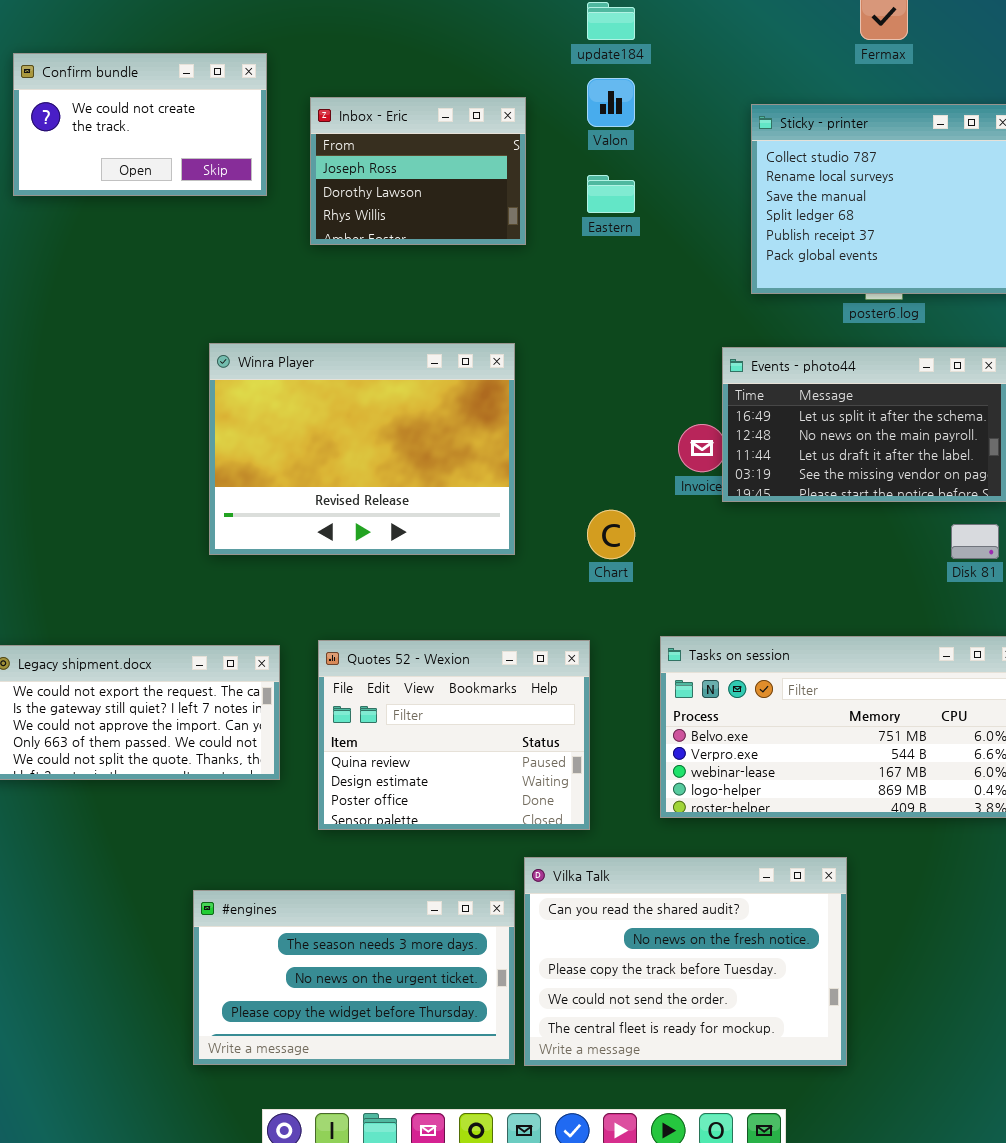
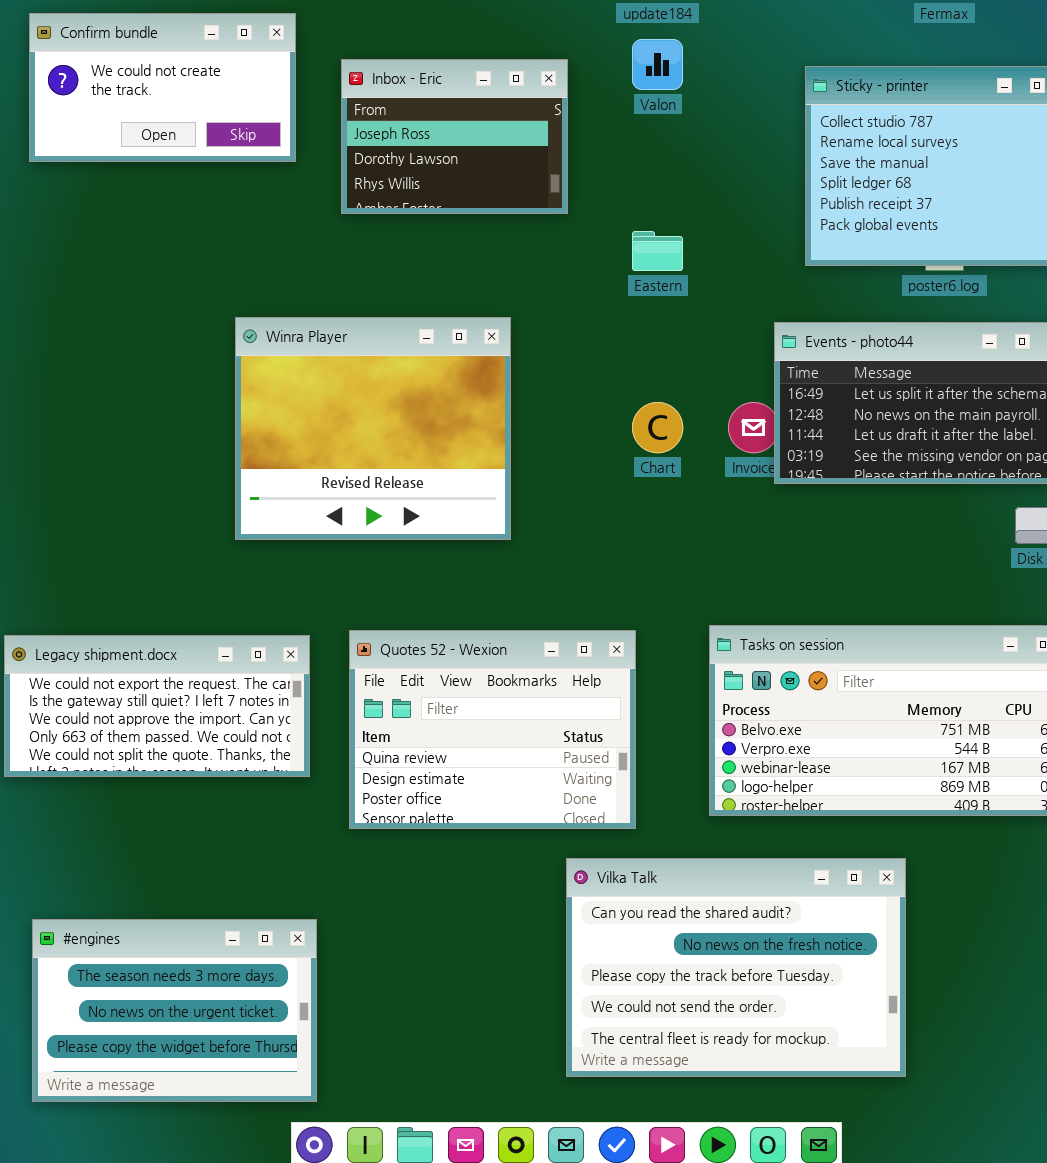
Eastern: [587,175,635,213] -> [632,231,683,271], moved
Winra Player: [209,343,515,555] -> [235,317,511,540], resized
Chart: [587,510,635,559] -> [632,402,683,453], moved
#engines: [193,890,515,1065] -> [32,919,317,1102], moved, resized

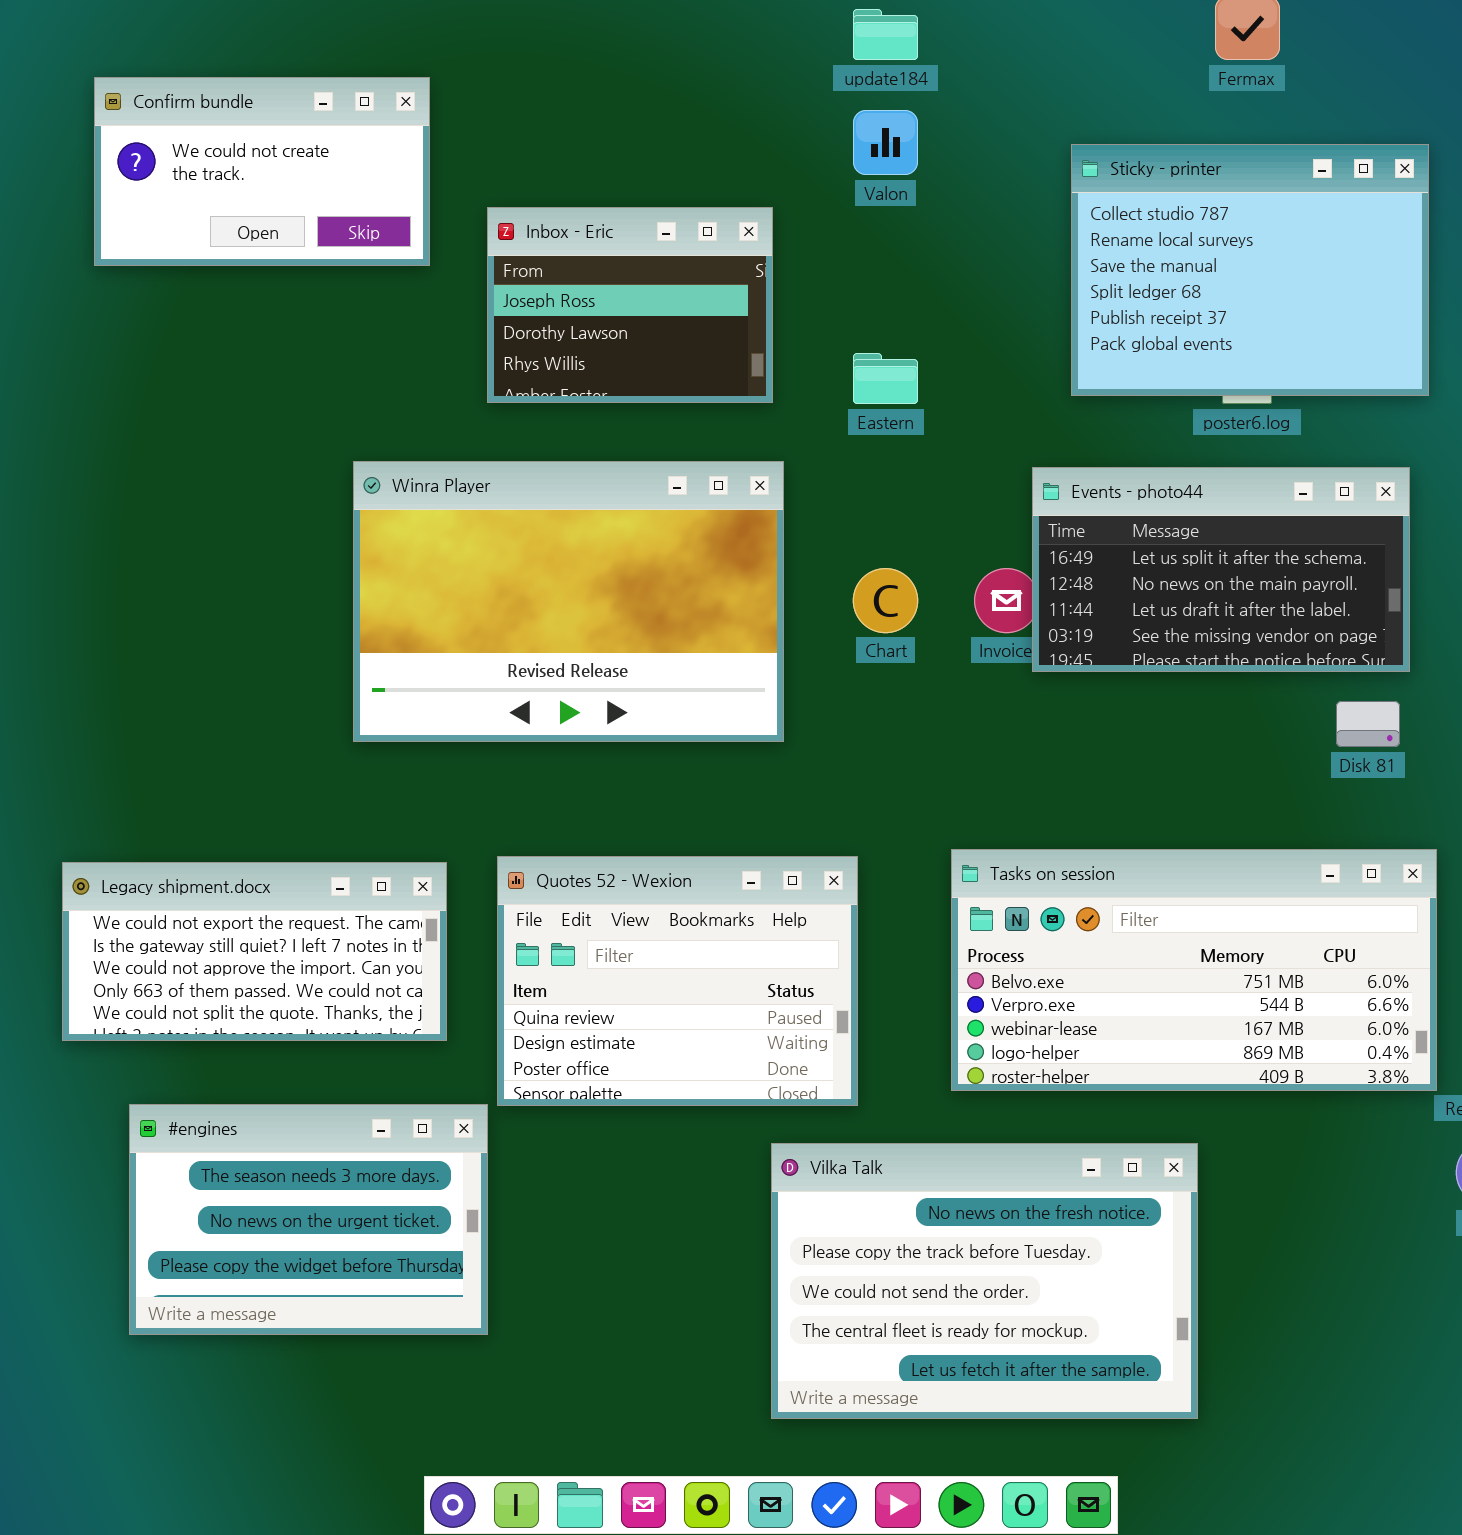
Inbox - Eric: [341,59,568,214] -> [487,207,773,403], moved
Winra Player: [235,317,511,540] -> [353,461,784,742], resized
Vilka Talk: [566,858,906,1077] -> [771,1143,1198,1419], scrolled down 1 row
#engines: [32,919,317,1102] -> [129,1104,488,1335], moved

